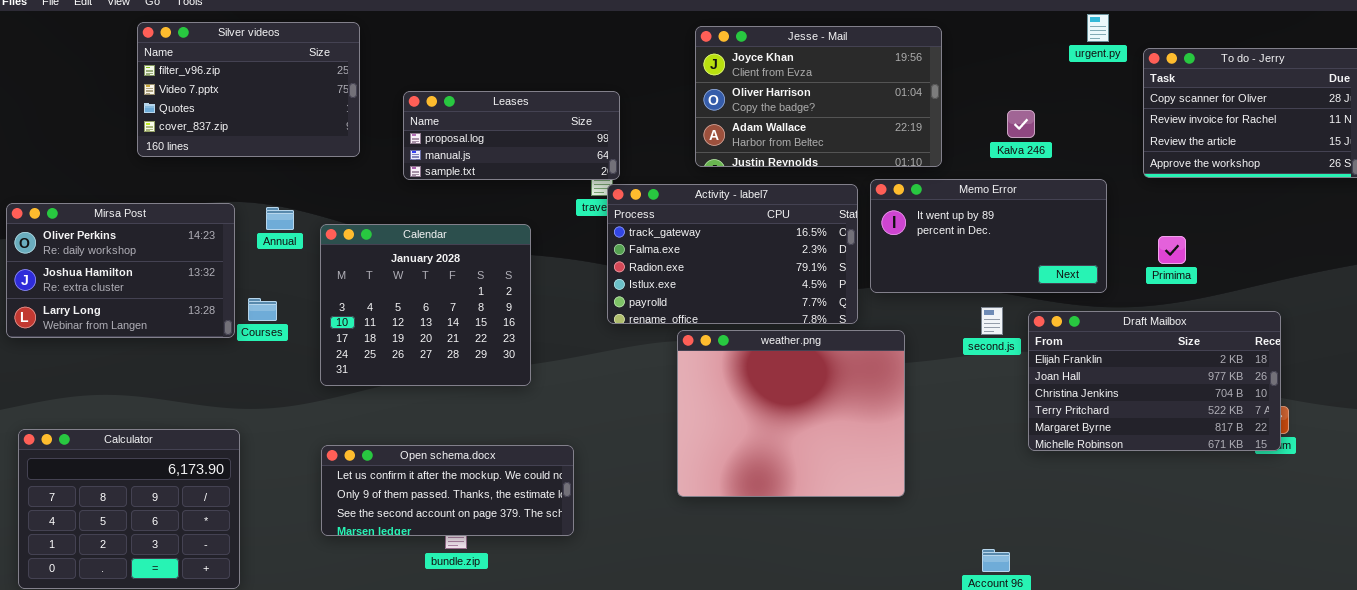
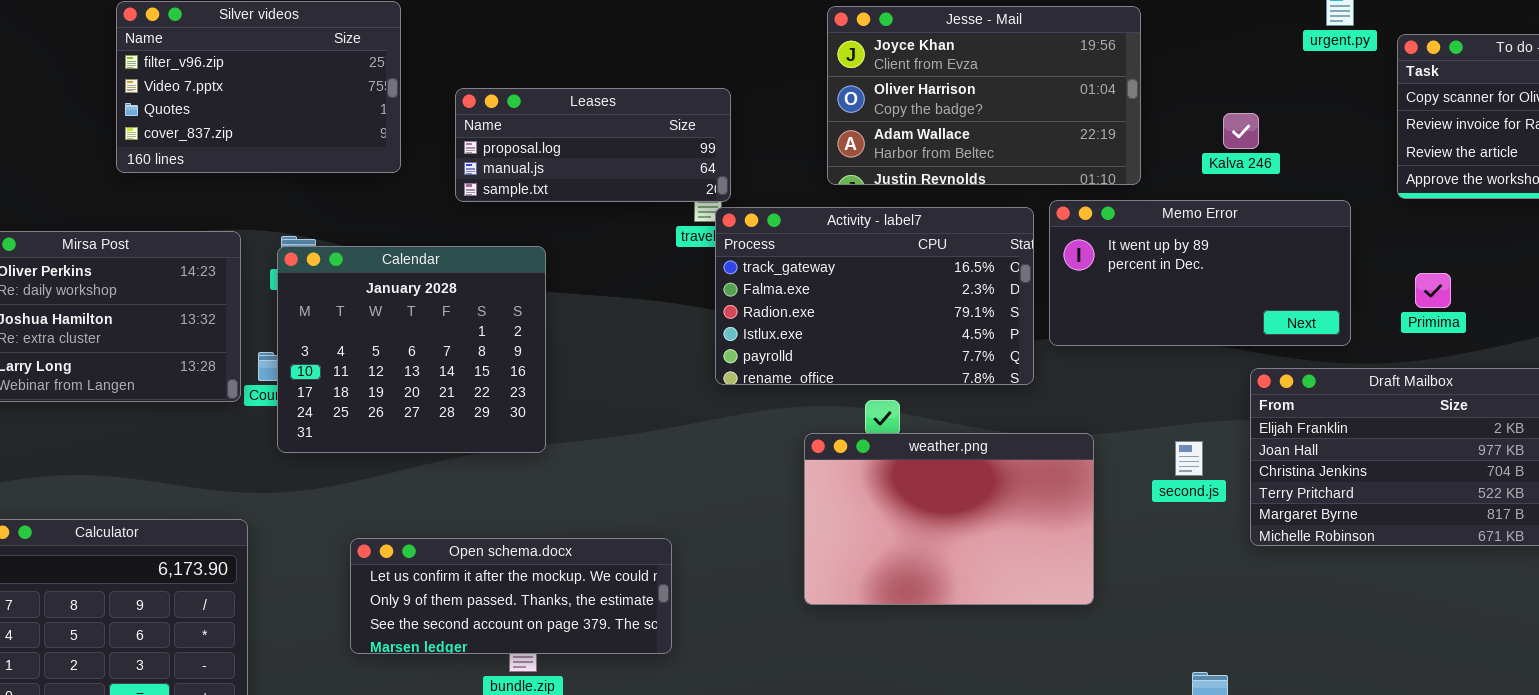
Calendar: [320,224,531,386] -> [277,246,546,453], moved
second.js: [981,307,1003,335] -> [1175,441,1203,476], moved
weather.png: [677,330,905,497] -> [804,433,1094,605], resized

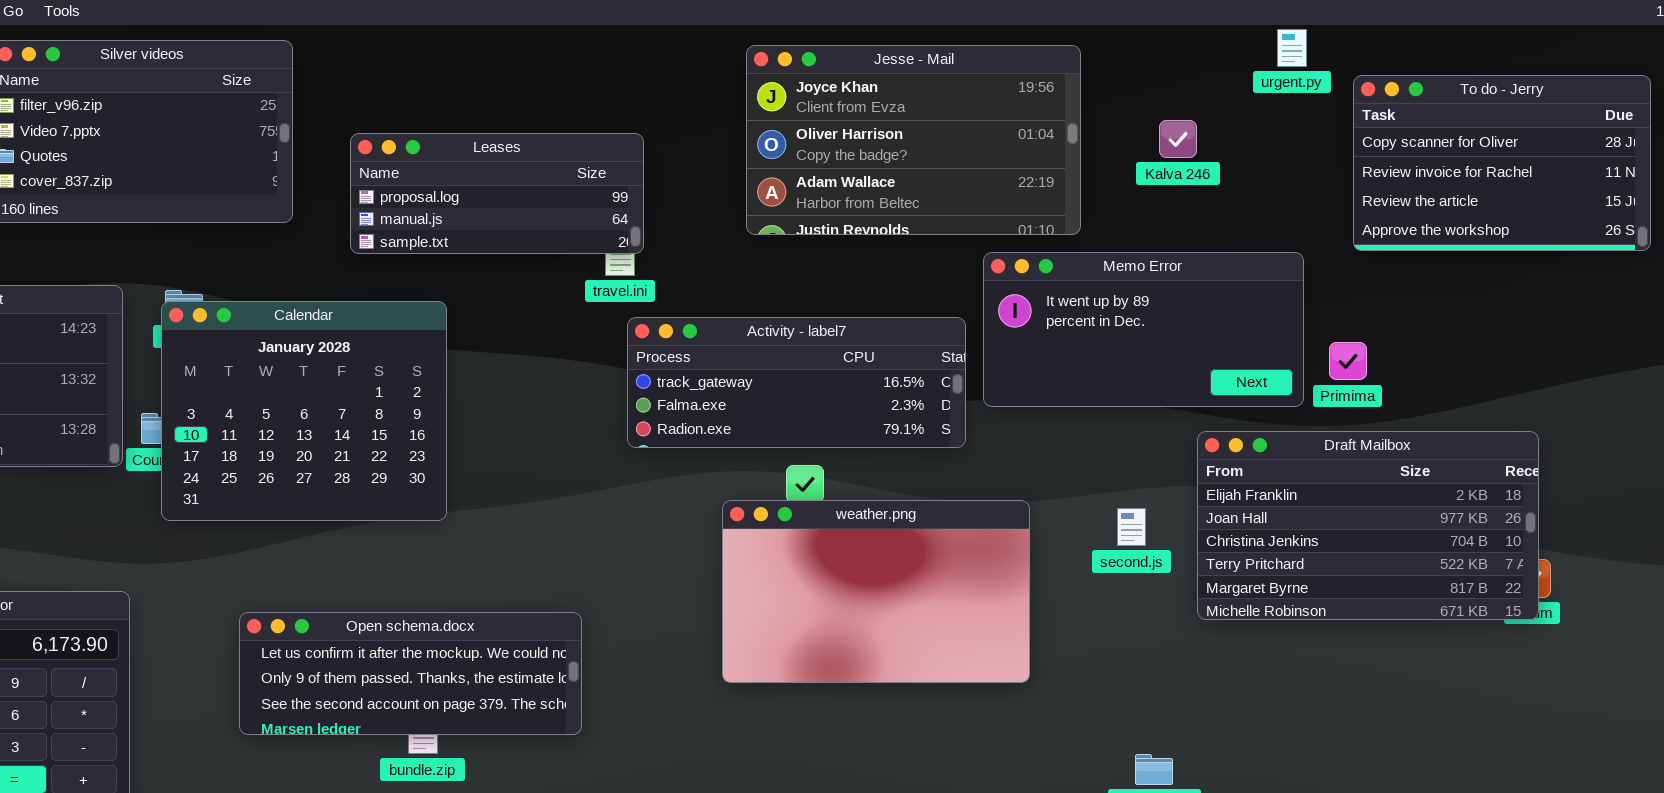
Kalva 246: [1223,113,1259,149] -> [1159,120,1197,158], moved
Activity - label7: [715,207,1034,385] -> [627,317,966,448], resized
Primima: [1415,273,1451,308] -> [1329,342,1367,380], moved

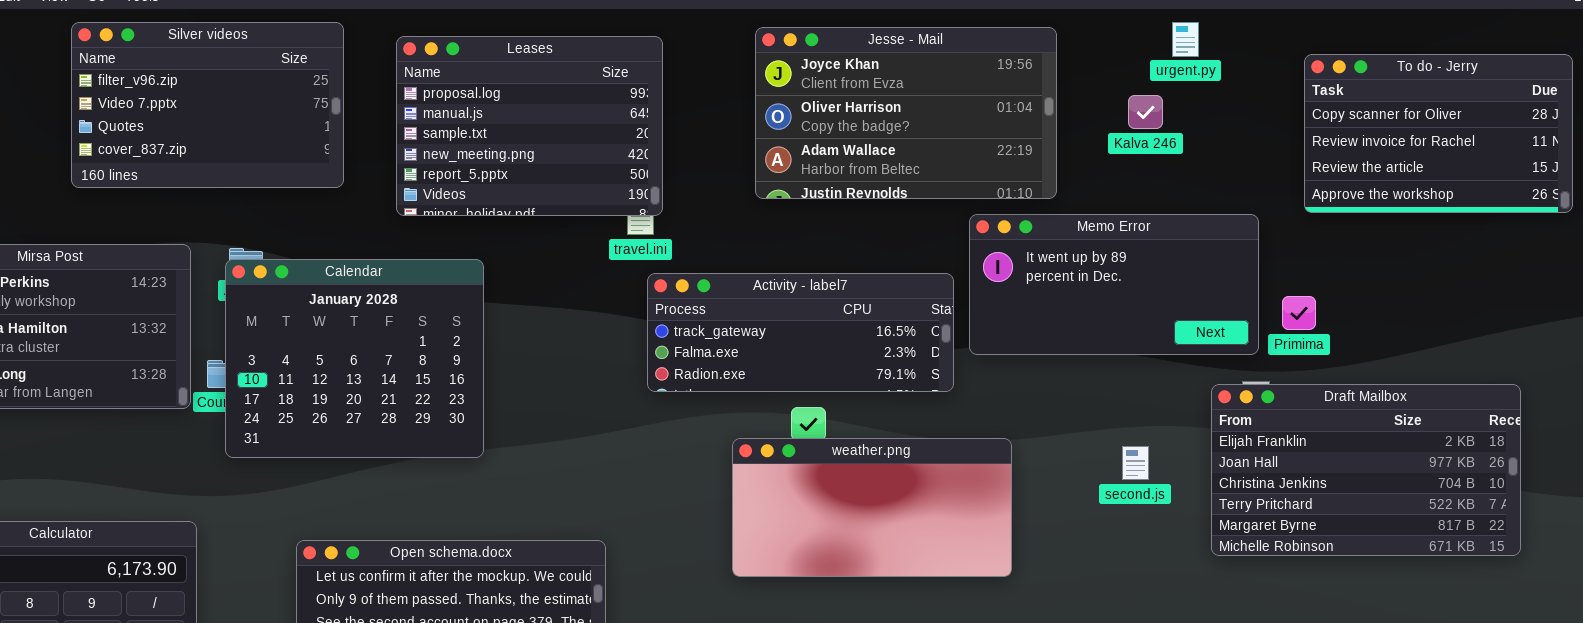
urgent.py: [1277,29,1307,67] -> [1172,22,1199,57], moved
Leases: [350,133,644,254] -> [396,36,663,216], resized
Draft Mailbox: [1197,431,1539,620] -> [1211,384,1521,556], moved
weather.png: [722,500,1030,683] -> [732,438,1012,577], resized
second.js: [1117,508,1146,546] -> [1122,446,1149,480], moved

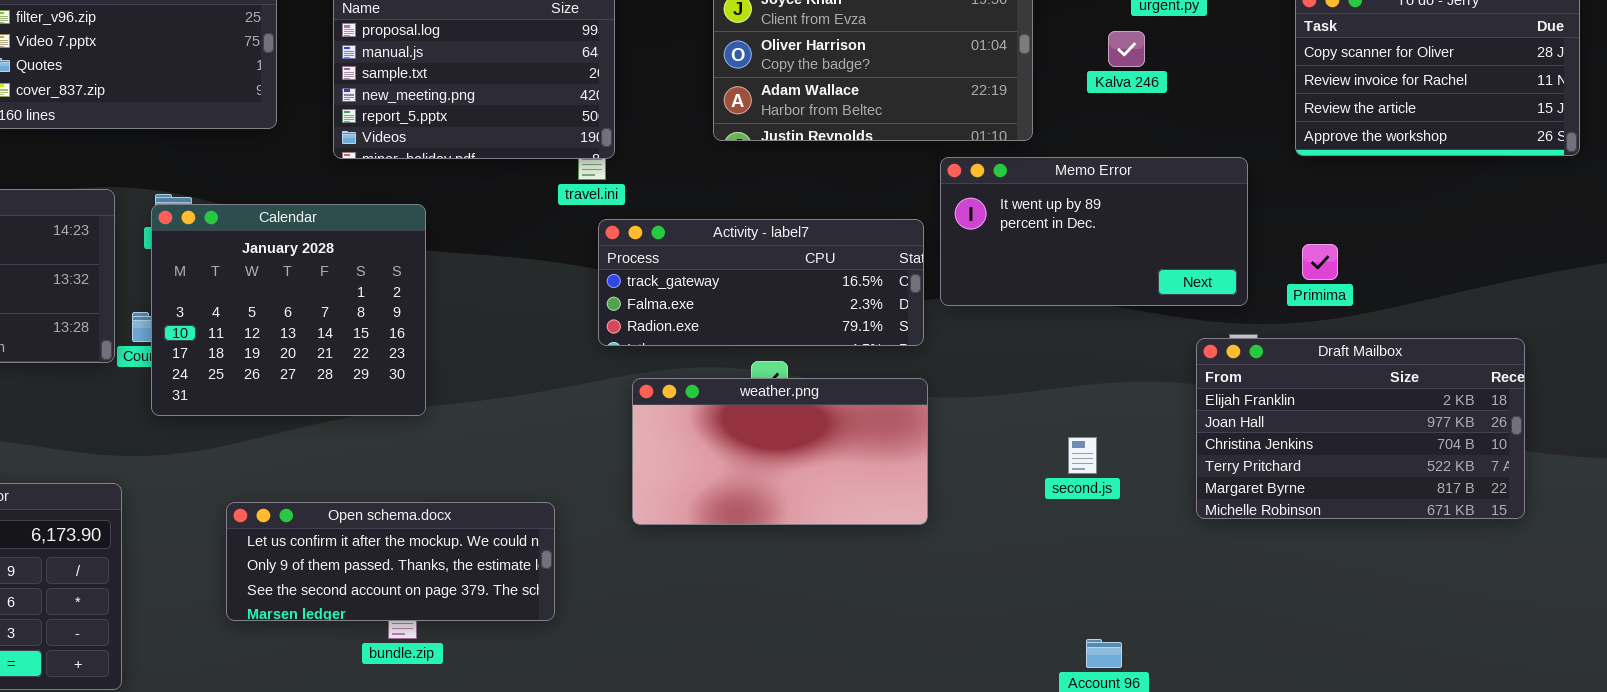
Primima: [1282,296,1316,330] -> [1302,244,1338,280], moved
weather.png: [732,438,1012,577] -> [632,378,928,525], moved
second.js: [1122,446,1149,480] -> [1068,437,1097,474], moved

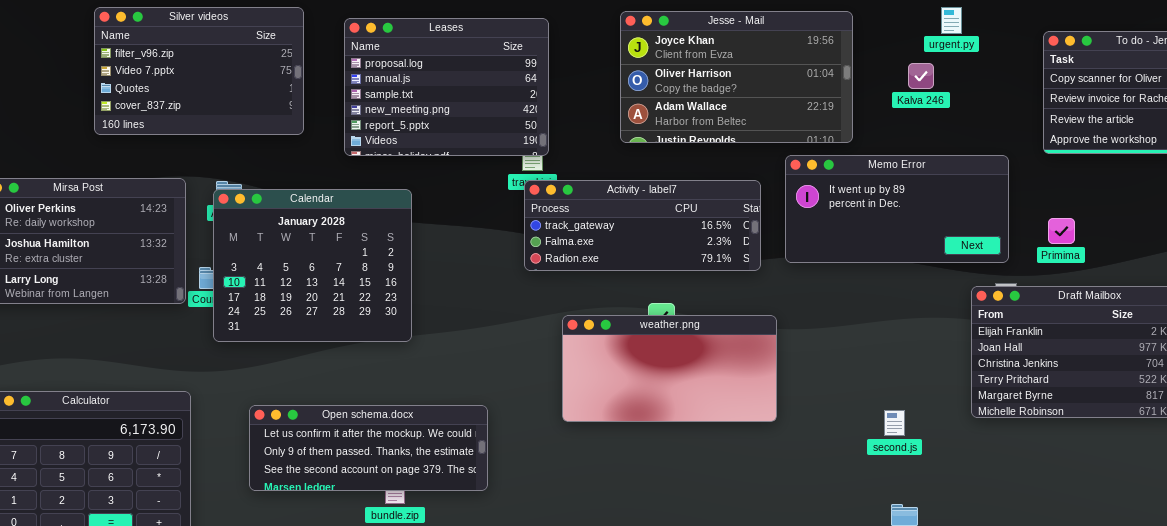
Activity - label7: [598,219,924,346] -> [524,180,761,271], moved
second.js: [1068,437,1097,474] -> [884,410,905,436], moved
Open schema.docx: [226,502,555,621] -> [249,405,488,491], moved

